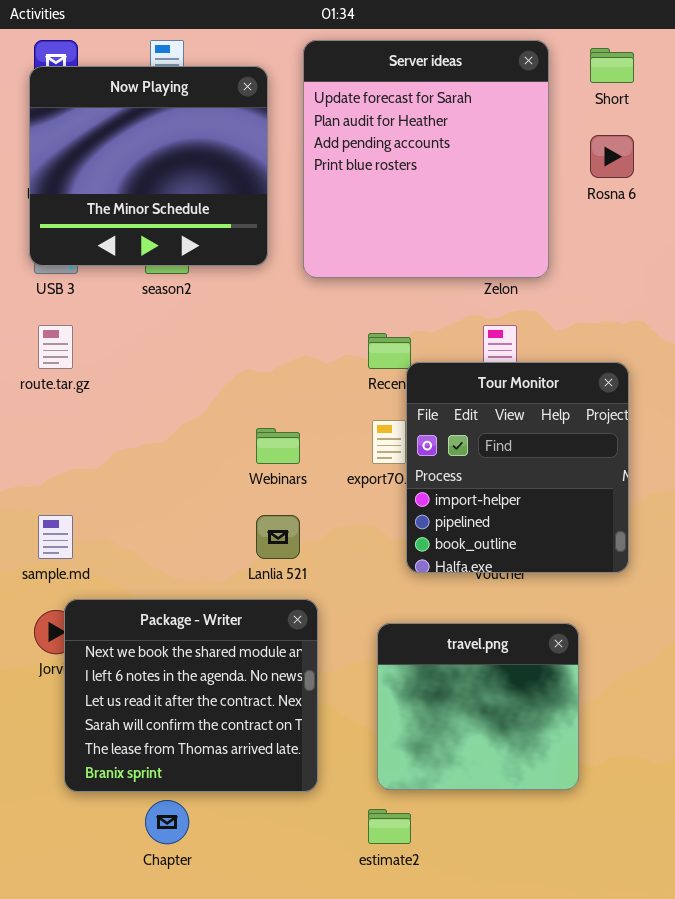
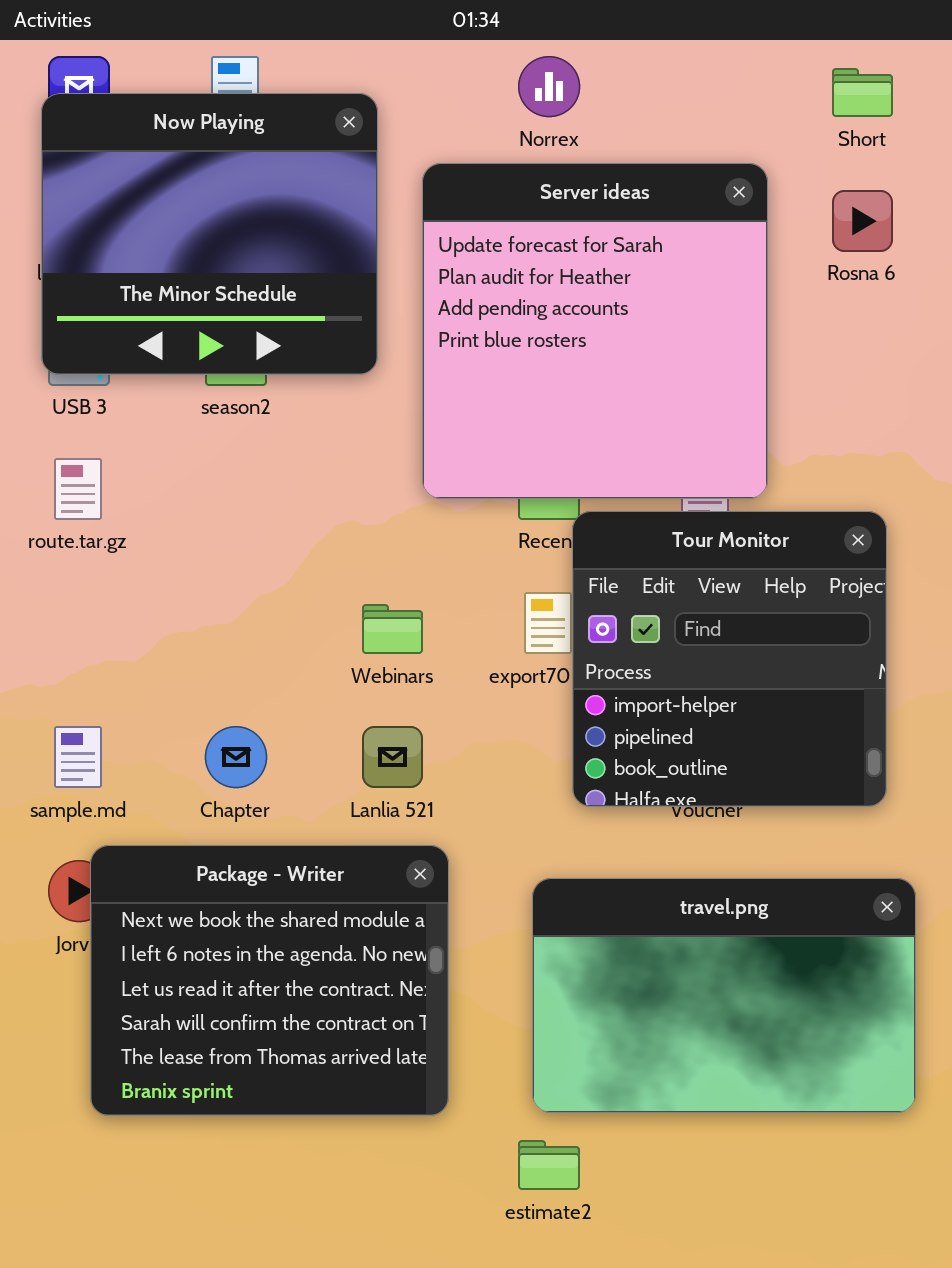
Server ideas: [303,40,549,278] -> [422,163,768,499], moved
travel.png: [377,623,579,790] -> [532,878,916,1113], resized
Chapter: [145,800,189,844] -> [205,726,267,788], moved

